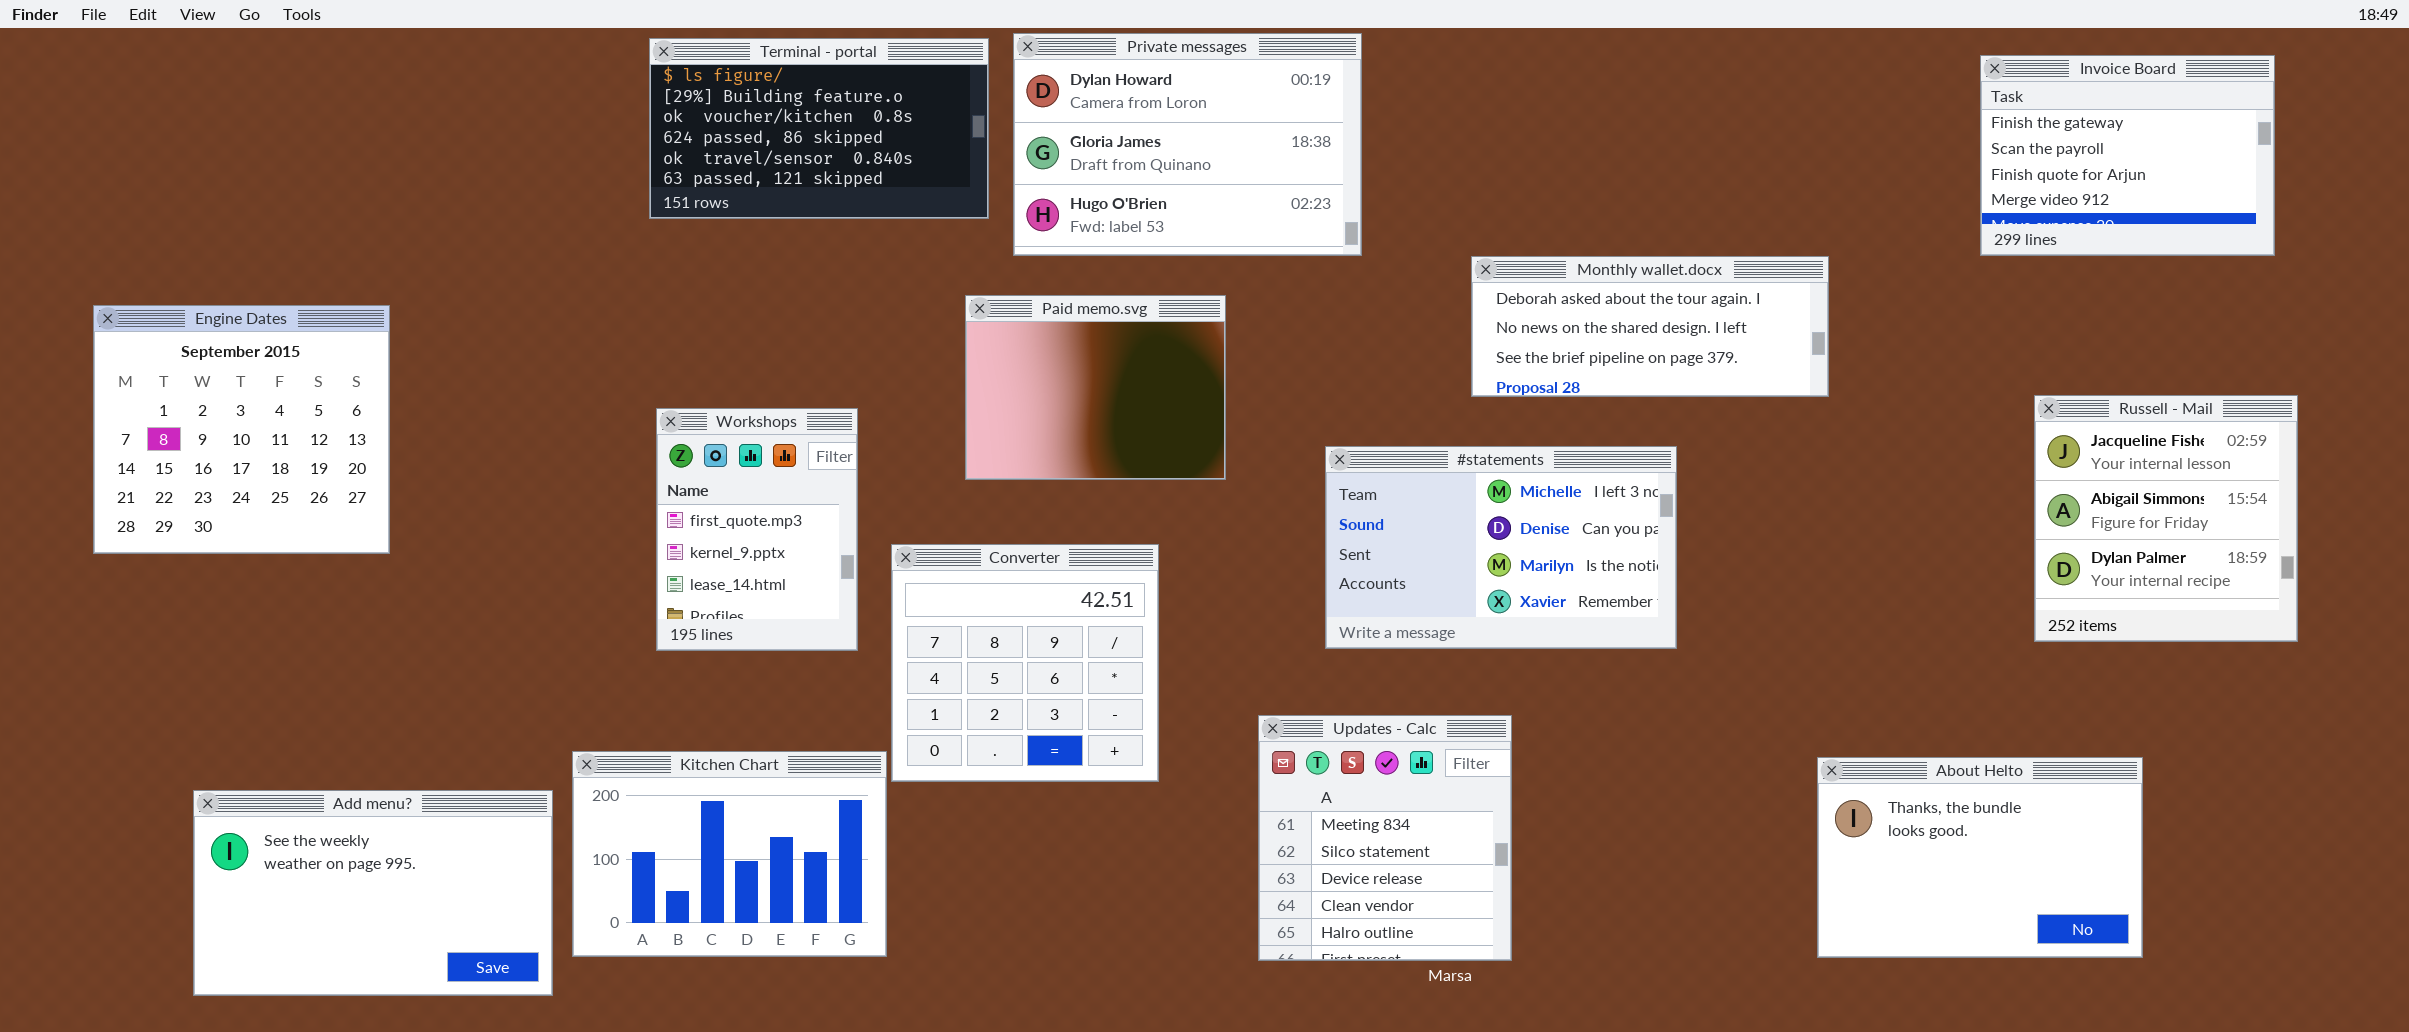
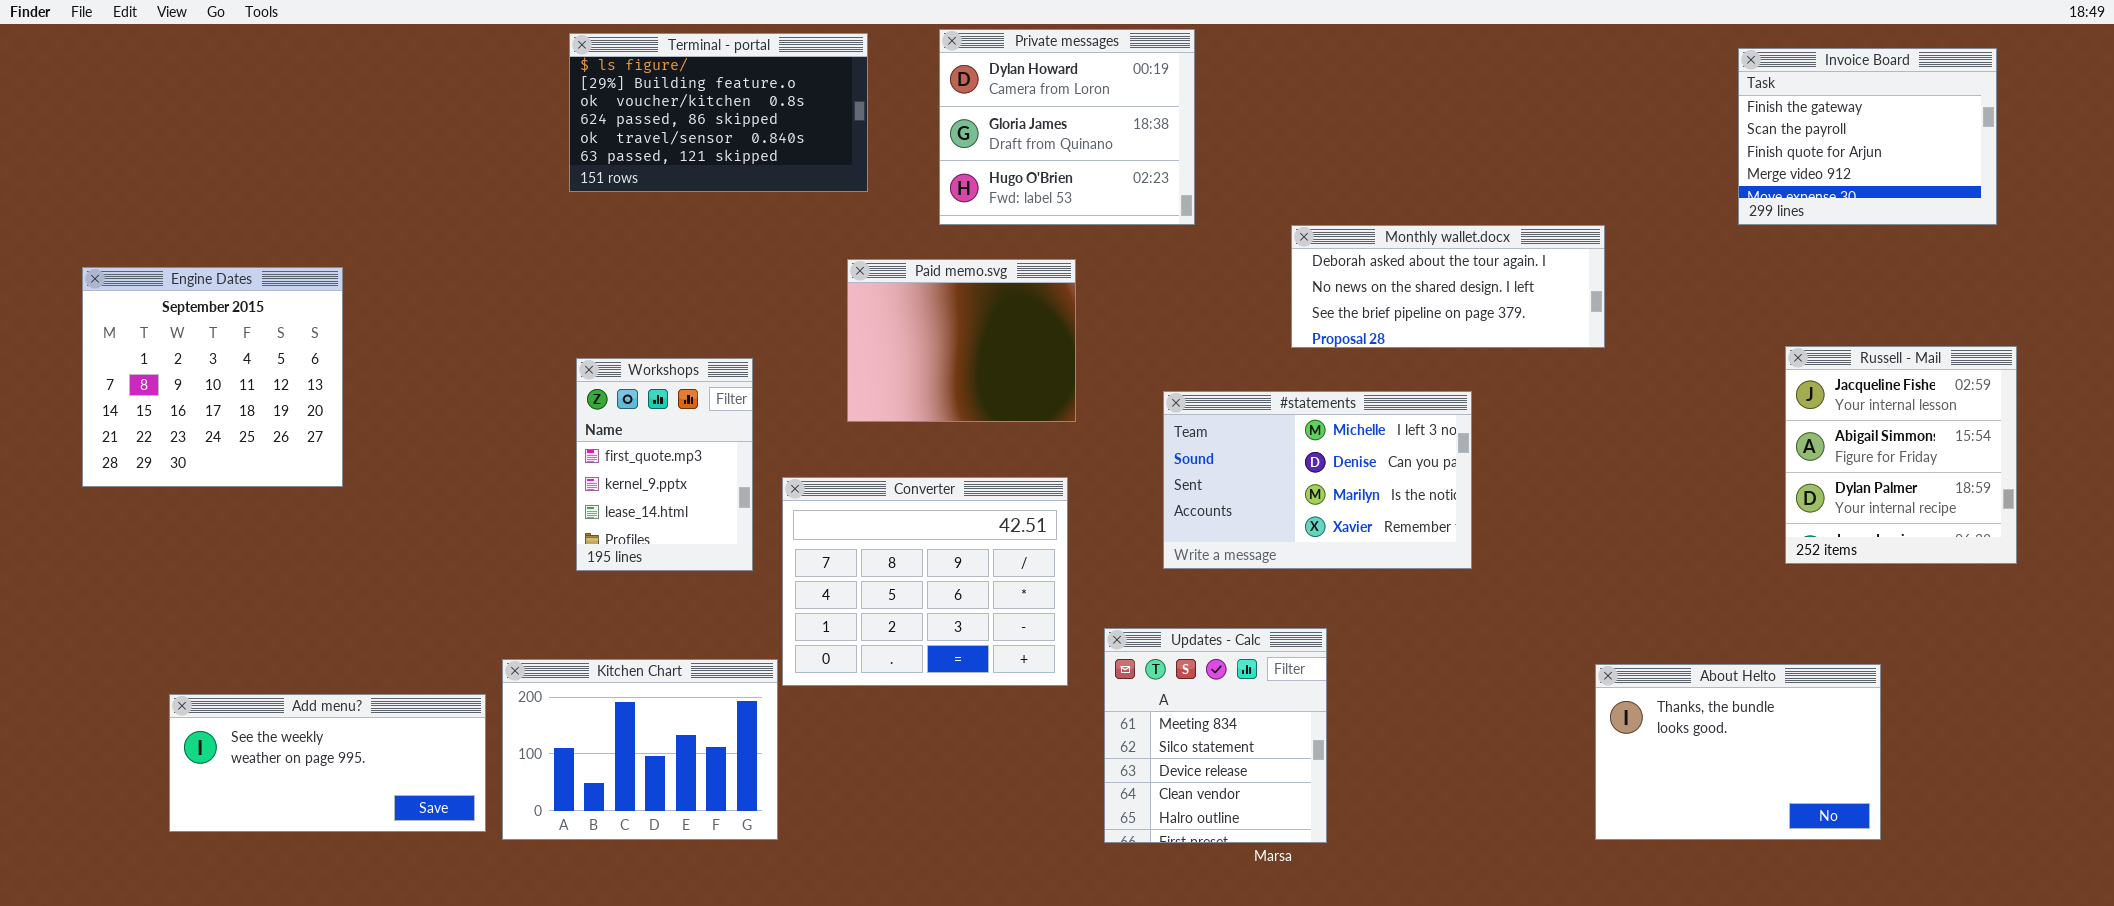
Private messages: [1013,33,1362,256] -> [939,29,1195,225], resized
Converter: [891,544,1159,782] -> [782,477,1068,686], resized
Add menu?: [193,790,553,996] -> [169,694,486,832], resized

